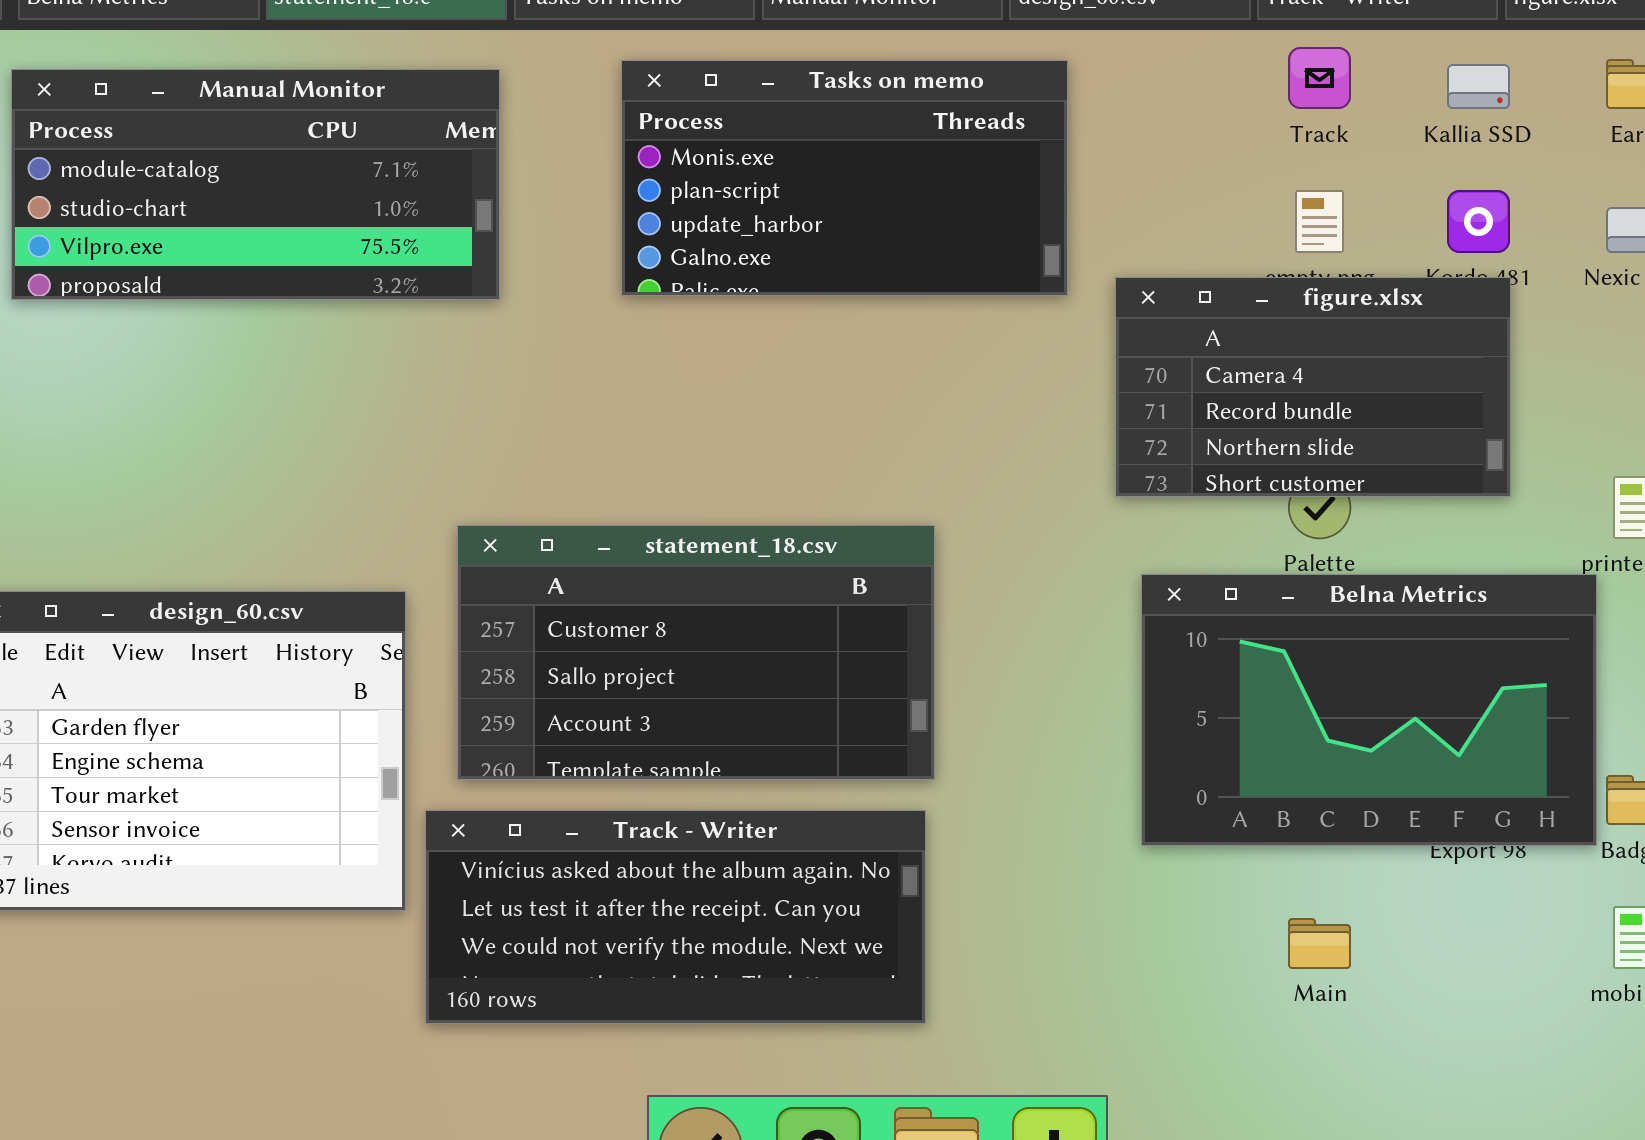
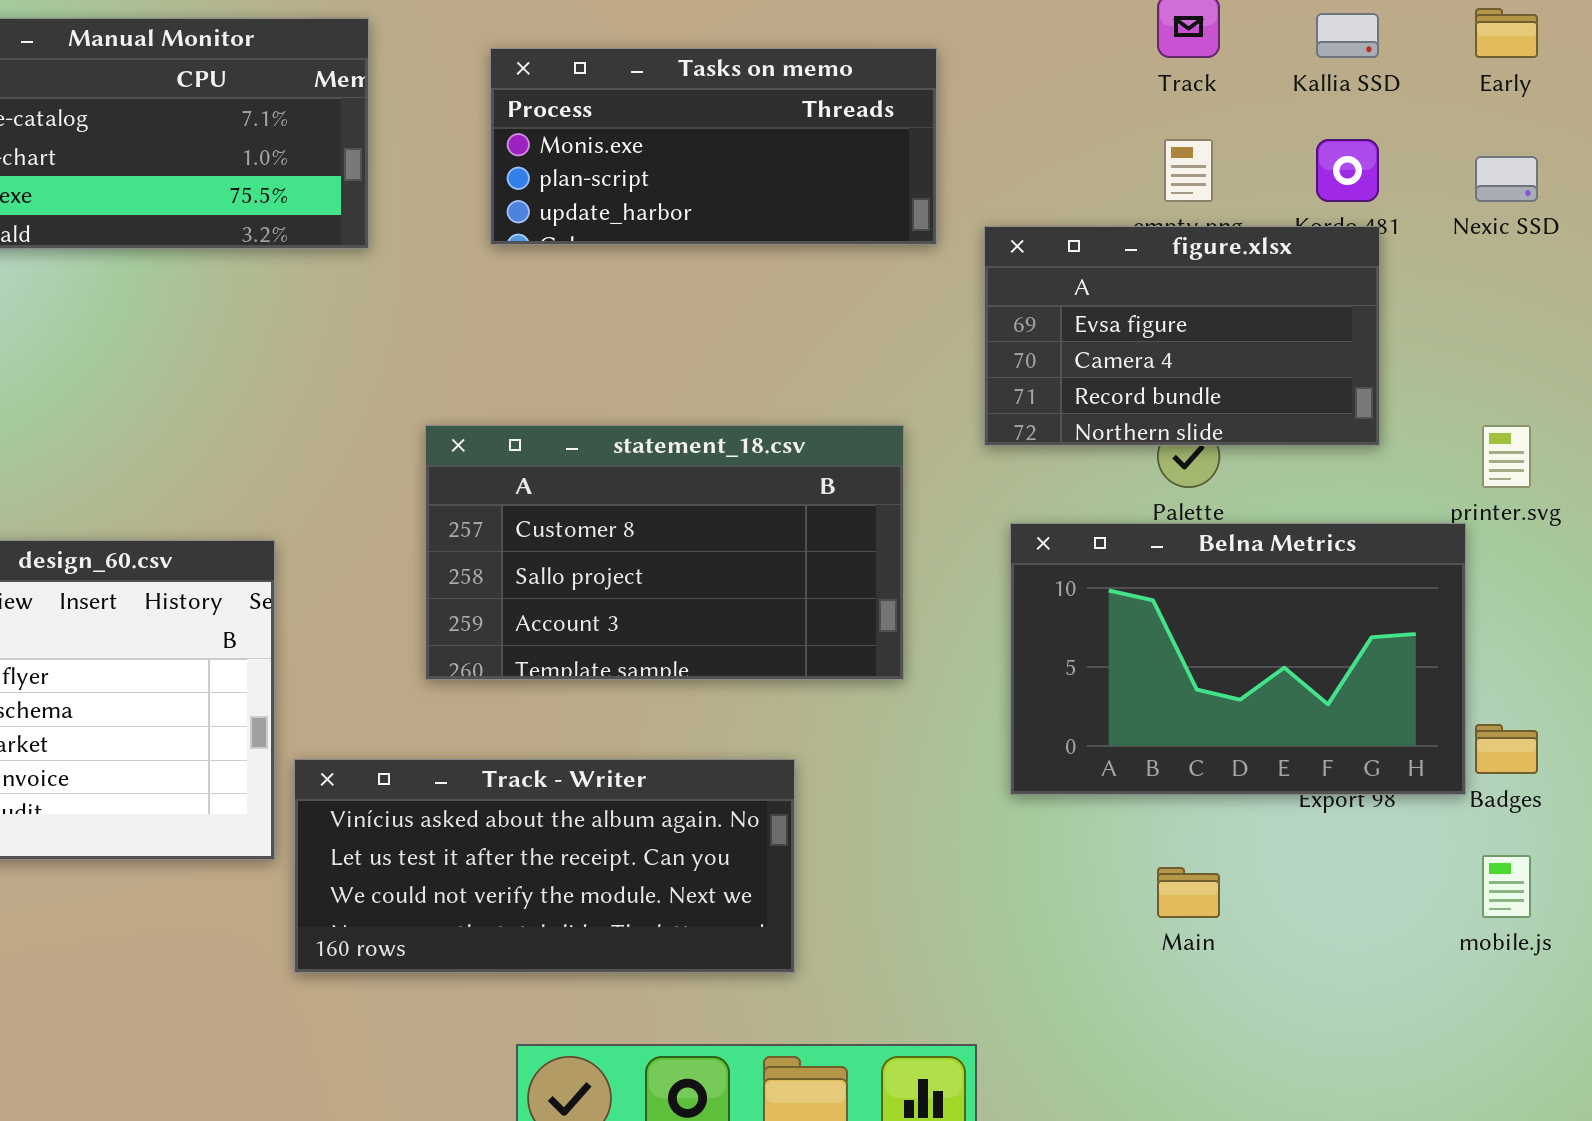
Tasks on memo: [621,60,1068,296] -> [490,48,937,245], resized
figure.xlsx: [1115,277,1511,497] -> [984,226,1380,446], scrolled up 1 row
statement_18.csv: [457,525,935,780] -> [425,425,904,680], moved

